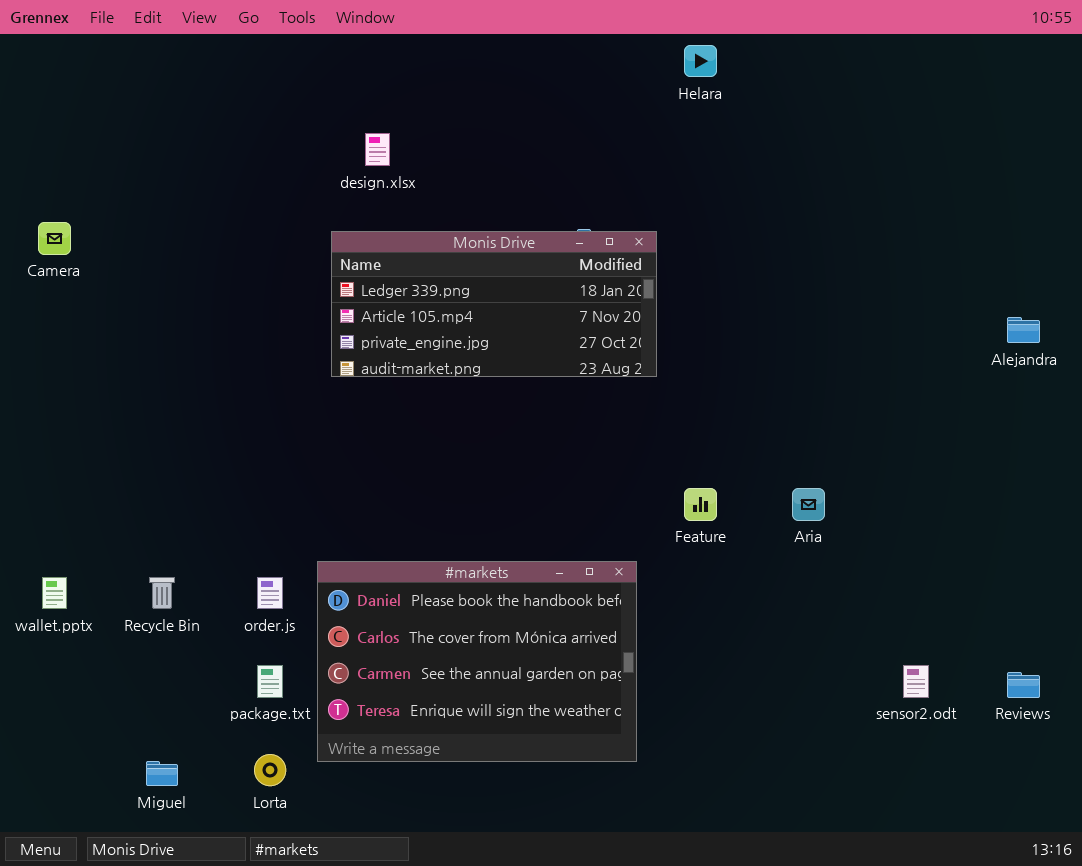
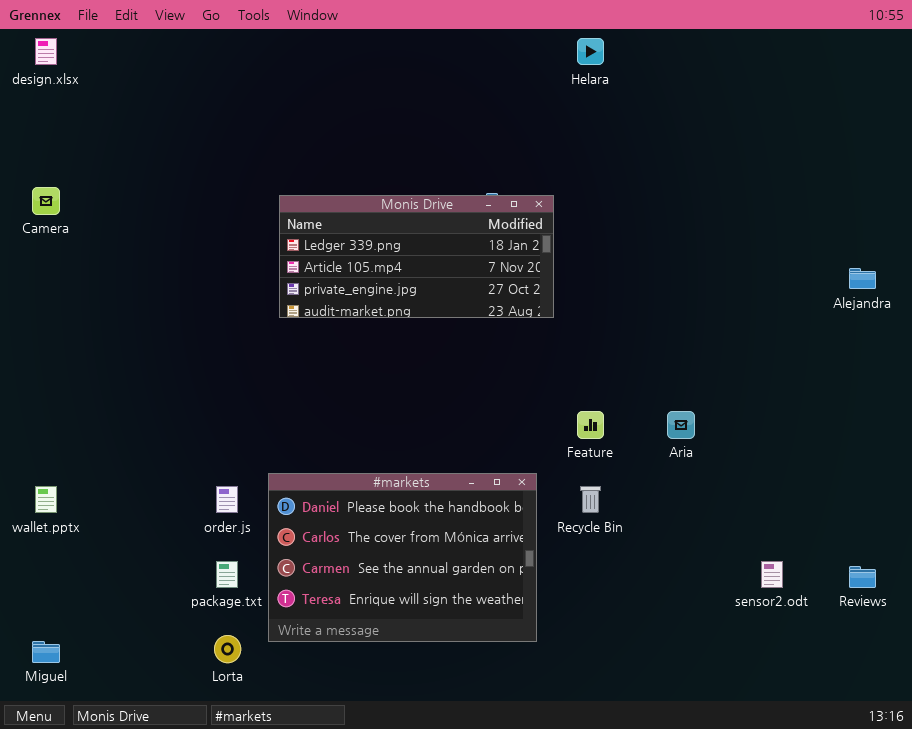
design.xlsx: [365,133,390,166] -> [35,38,57,65], moved
Recycle Bin: [149,577,175,609] -> [580,486,601,513], moved
Miguel: [146,761,178,786] -> [32,641,60,663], moved

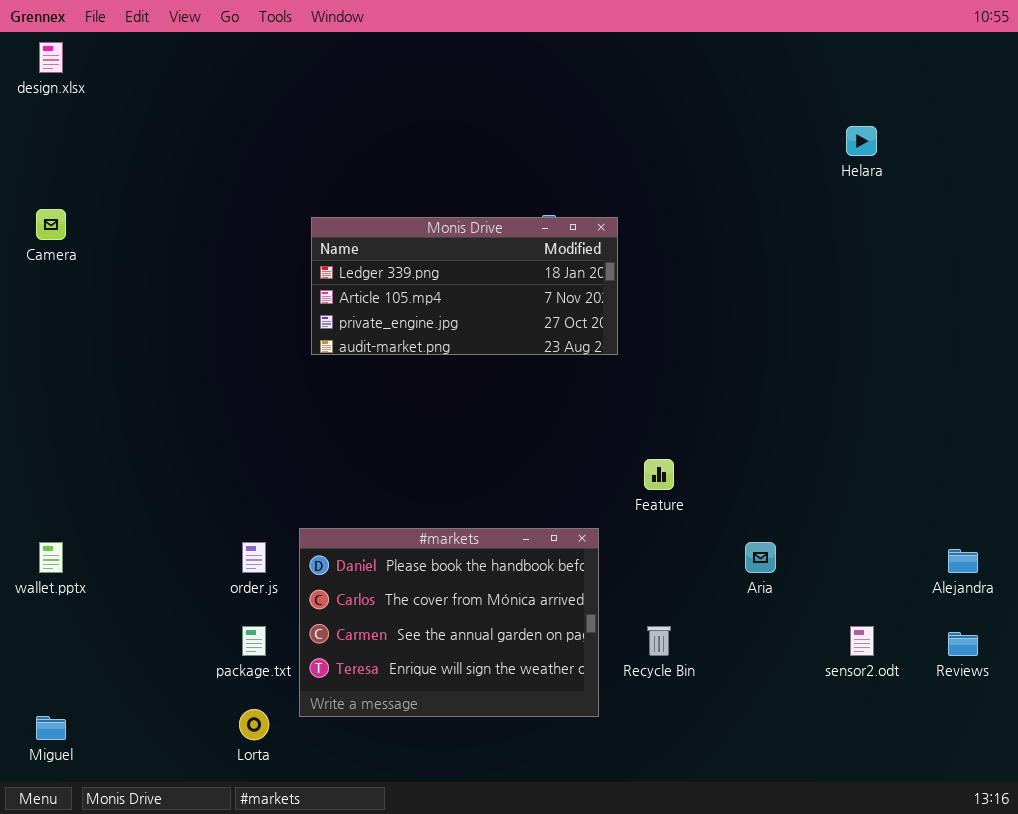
Helara: [577,38,604,65] -> [846,126,877,156], moved
Alejandra: [849,268,876,289] -> [948,549,978,573], moved
Aria: [667,411,695,439] -> [745,542,776,573], moved
Recycle Bin: [580,486,601,513] -> [647,626,671,656], moved

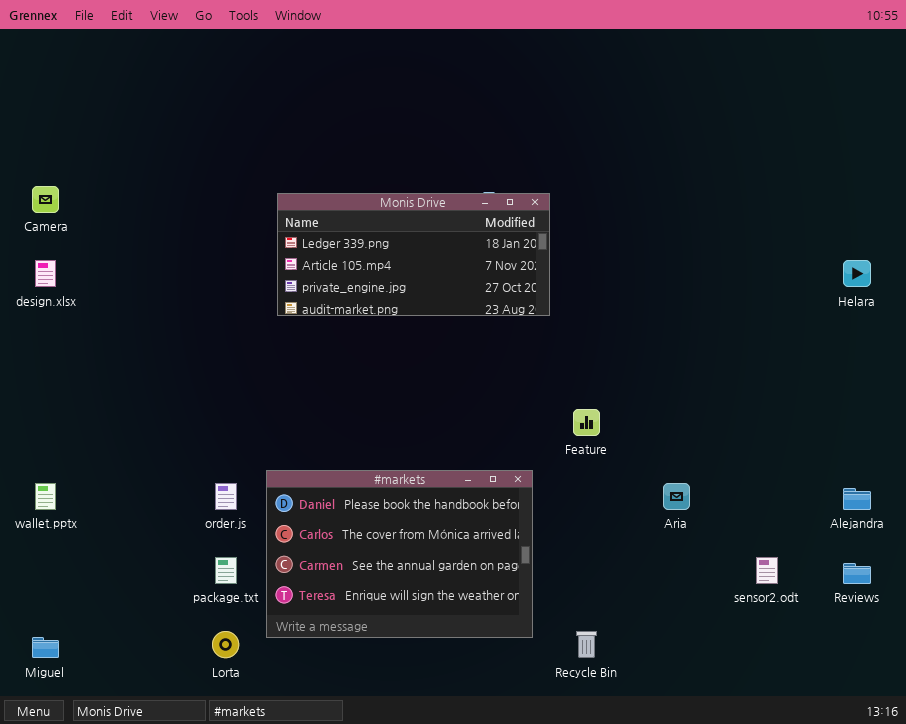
design.xlsx: [39,42,63,73] -> [35,260,56,287], moved
Helara: [846,126,877,156] -> [843,260,871,287], moved
Recycle Bin: [647,626,671,656] -> [576,631,597,658], moved

